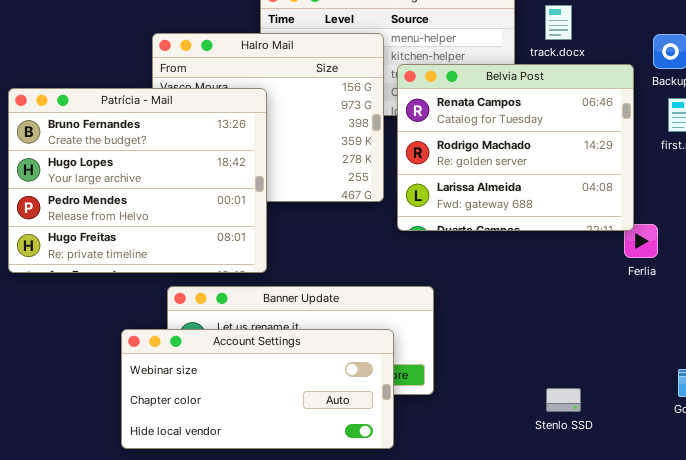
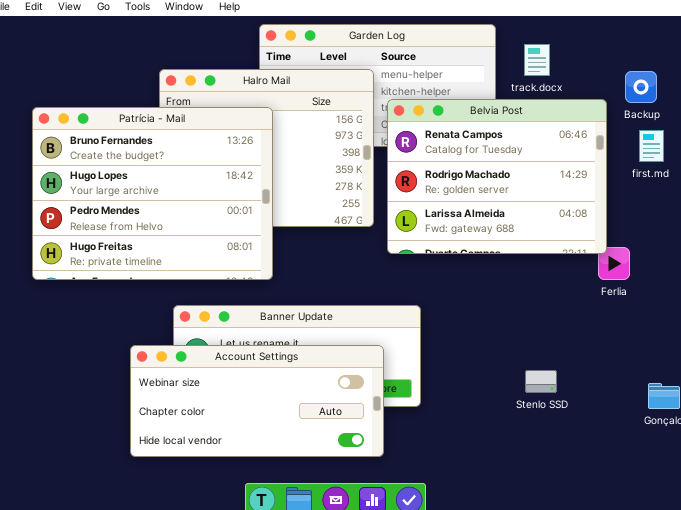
Patrícia - Mail: [8,88,267,273] -> [32,107,273,280], moved
Stenlo SSD: [546,388,581,412] -> [525,370,557,393], moved

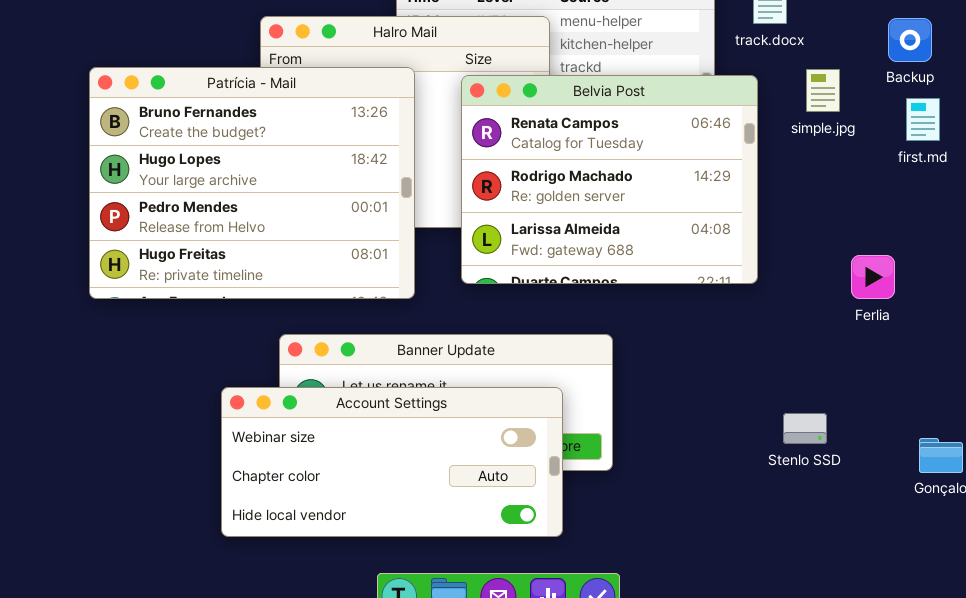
Belvia Post: [387,99,607,254] -> [461,75,758,284], moved
Stenlo SSD: [525,370,557,393] -> [783,413,827,444], moved

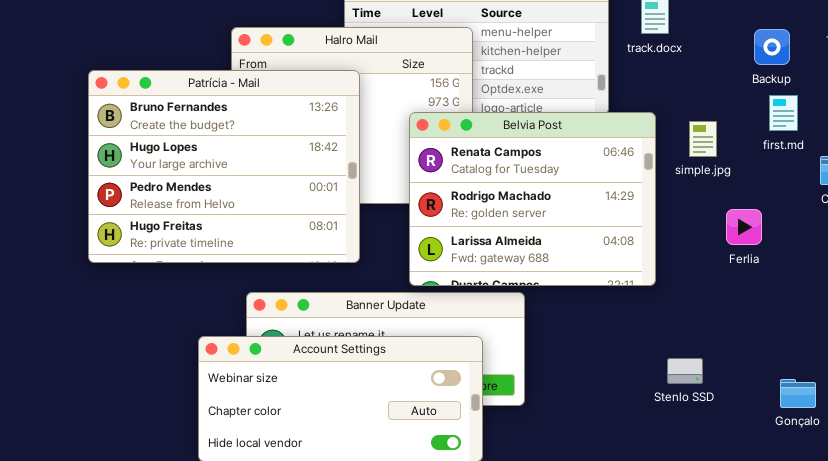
simple.jpg: [806,69,840,112] -> [689,121,717,157], moved
Belvia Post: [461,75,758,284] -> [409,112,656,286], moved
Ferlia: [851,255,895,299] -> [726,209,762,245], moved

